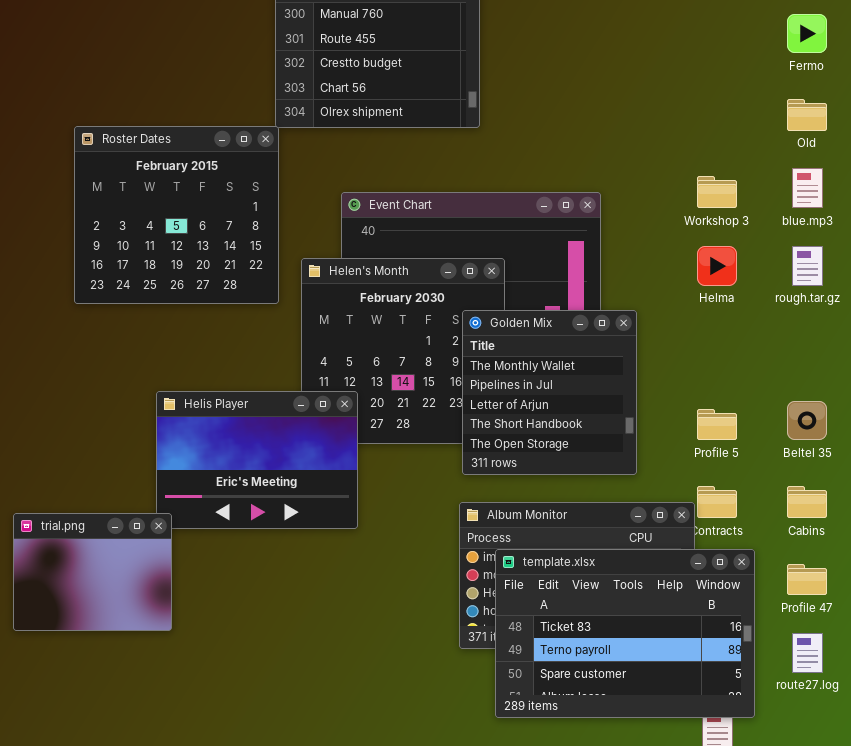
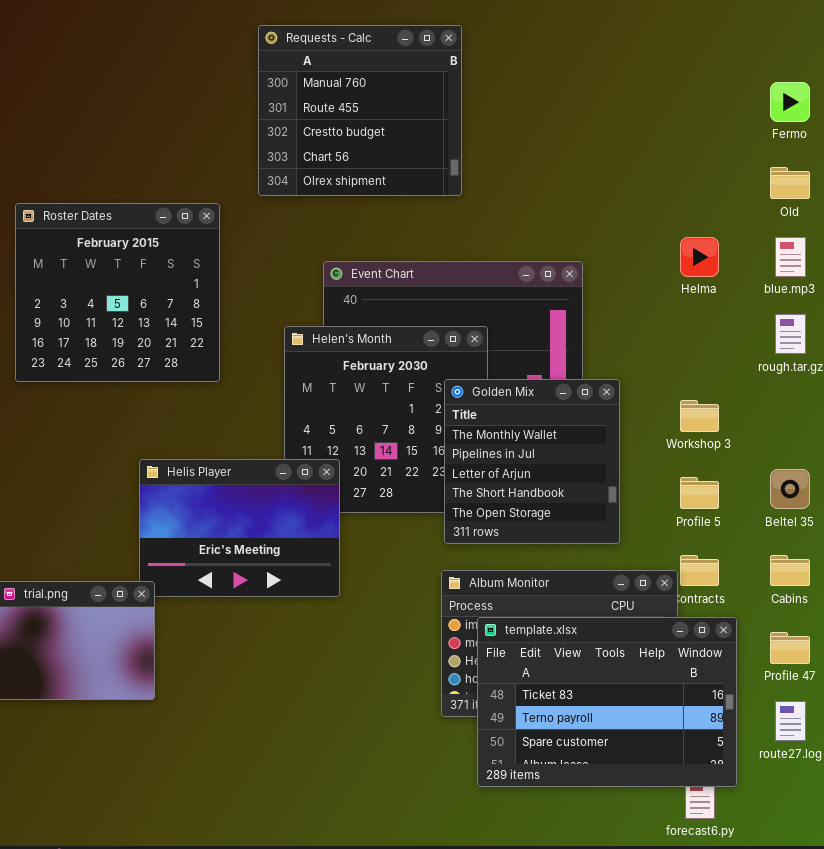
Roster Dates: [74,126,279,304] -> [15,203,220,382], moved
Workshop 3: [697,176,737,208] -> [680,400,719,432], moved
Helma: [697,246,737,286] -> [680,237,719,277], moved

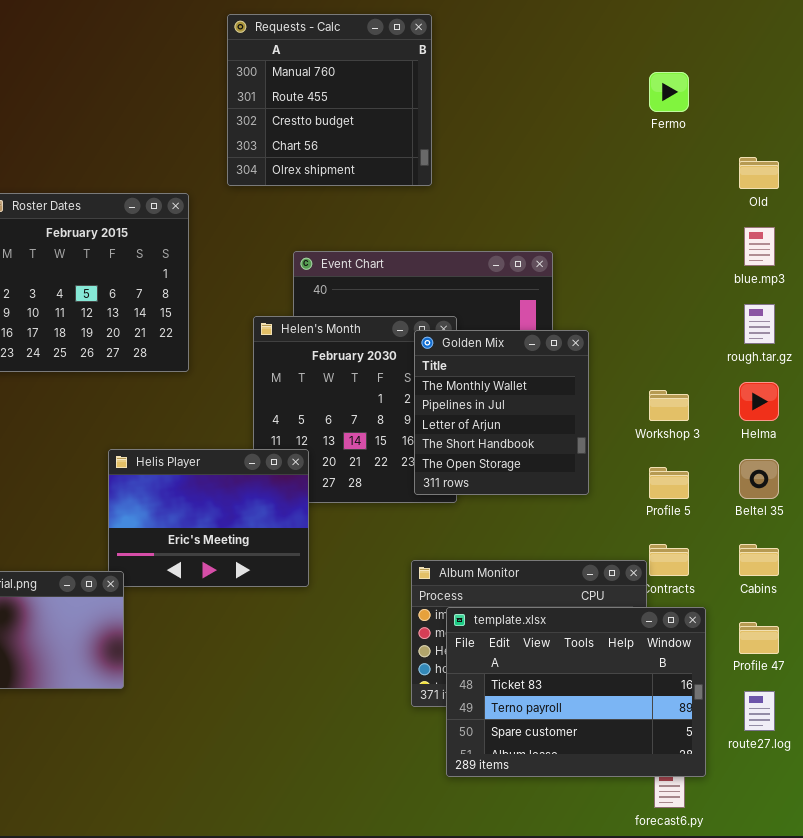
Fermo: [770,82,810,122] -> [649,72,689,112], moved
Helma: [680,237,719,277] -> [739,382,779,421], moved
Golden Mix: [444,379,620,544] -> [414,330,589,495], moved

